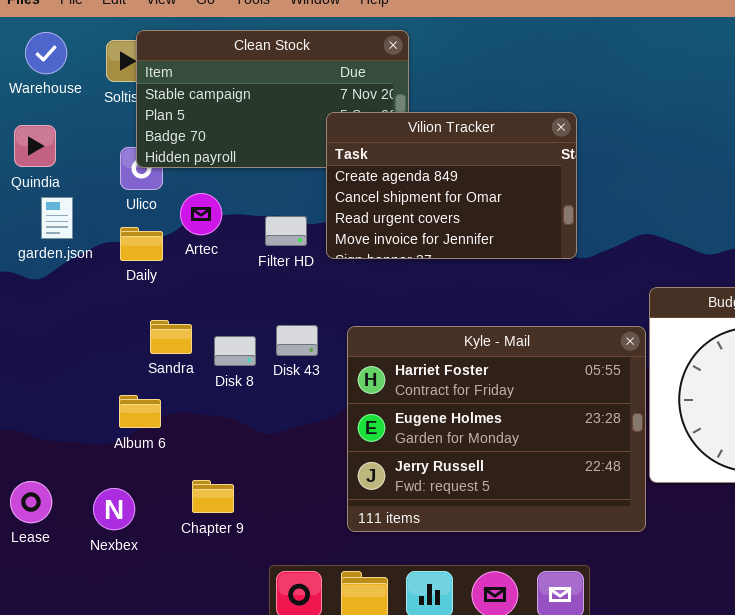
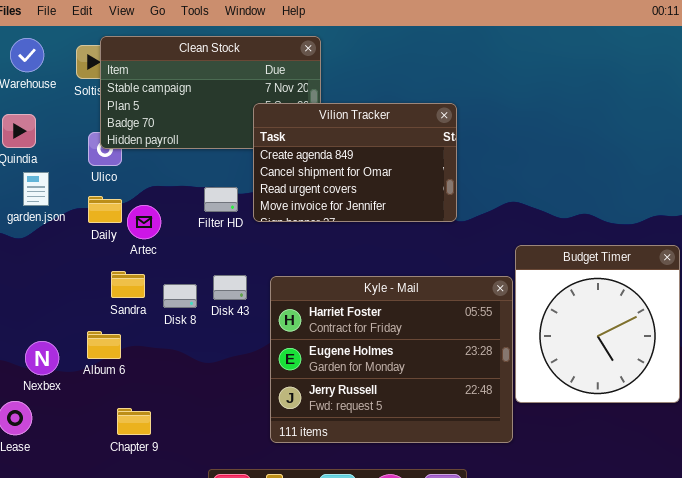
Artec: [180,193,222,235] -> [127,205,161,239], moved
Chapter 9: [192,480,234,513] -> [117,408,151,435], moved
Nexbex: [93,488,135,530] -> [25,341,59,375], moved

